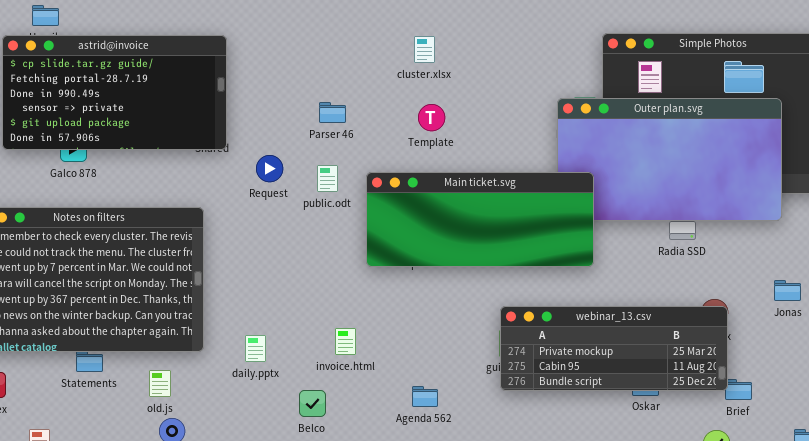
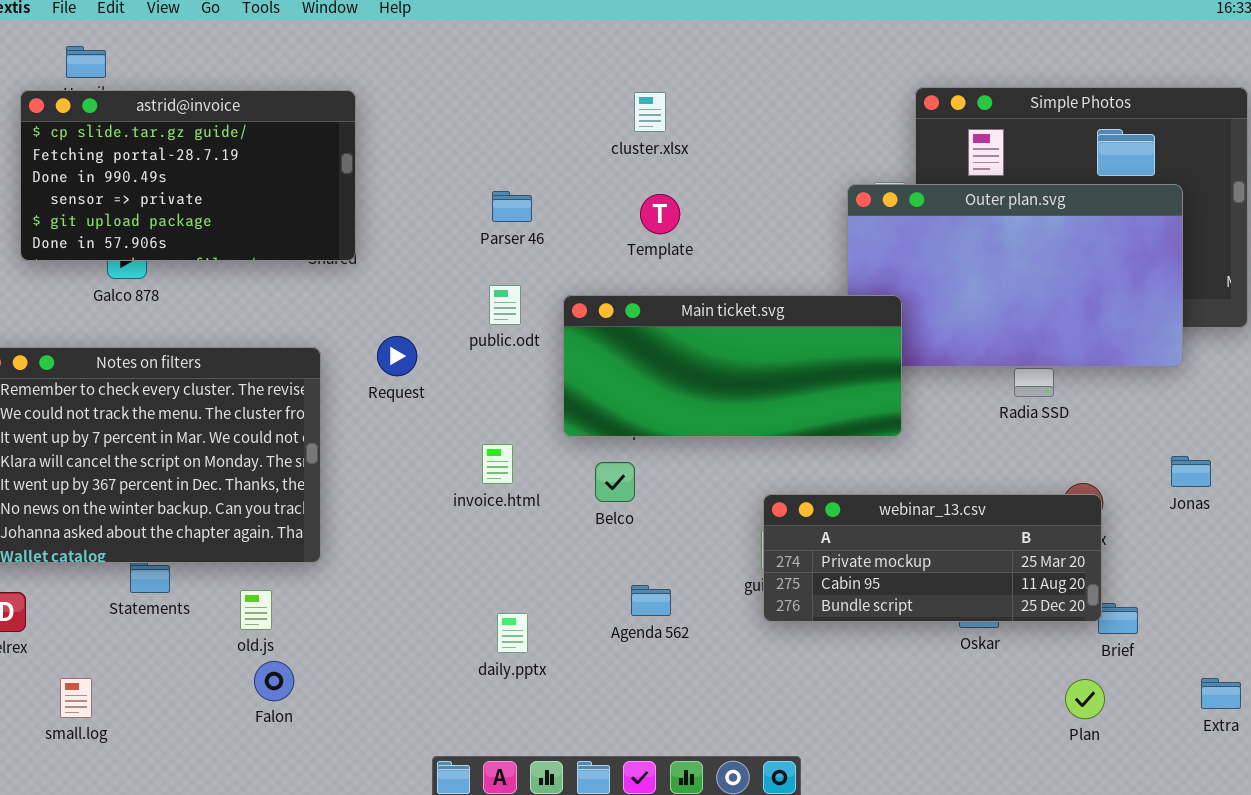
Request: [256,155,283,182] -> [377,336,417,376], moved
invoice.html: [335,328,356,355] -> [482,444,513,484], moved
daily.pptx: [245,335,266,362] -> [497,613,528,653], moved
Agenda 562: [412,386,438,407] -> [631,585,671,616], moved
Belco: [299,390,326,417] -> [595,462,635,502], moved

